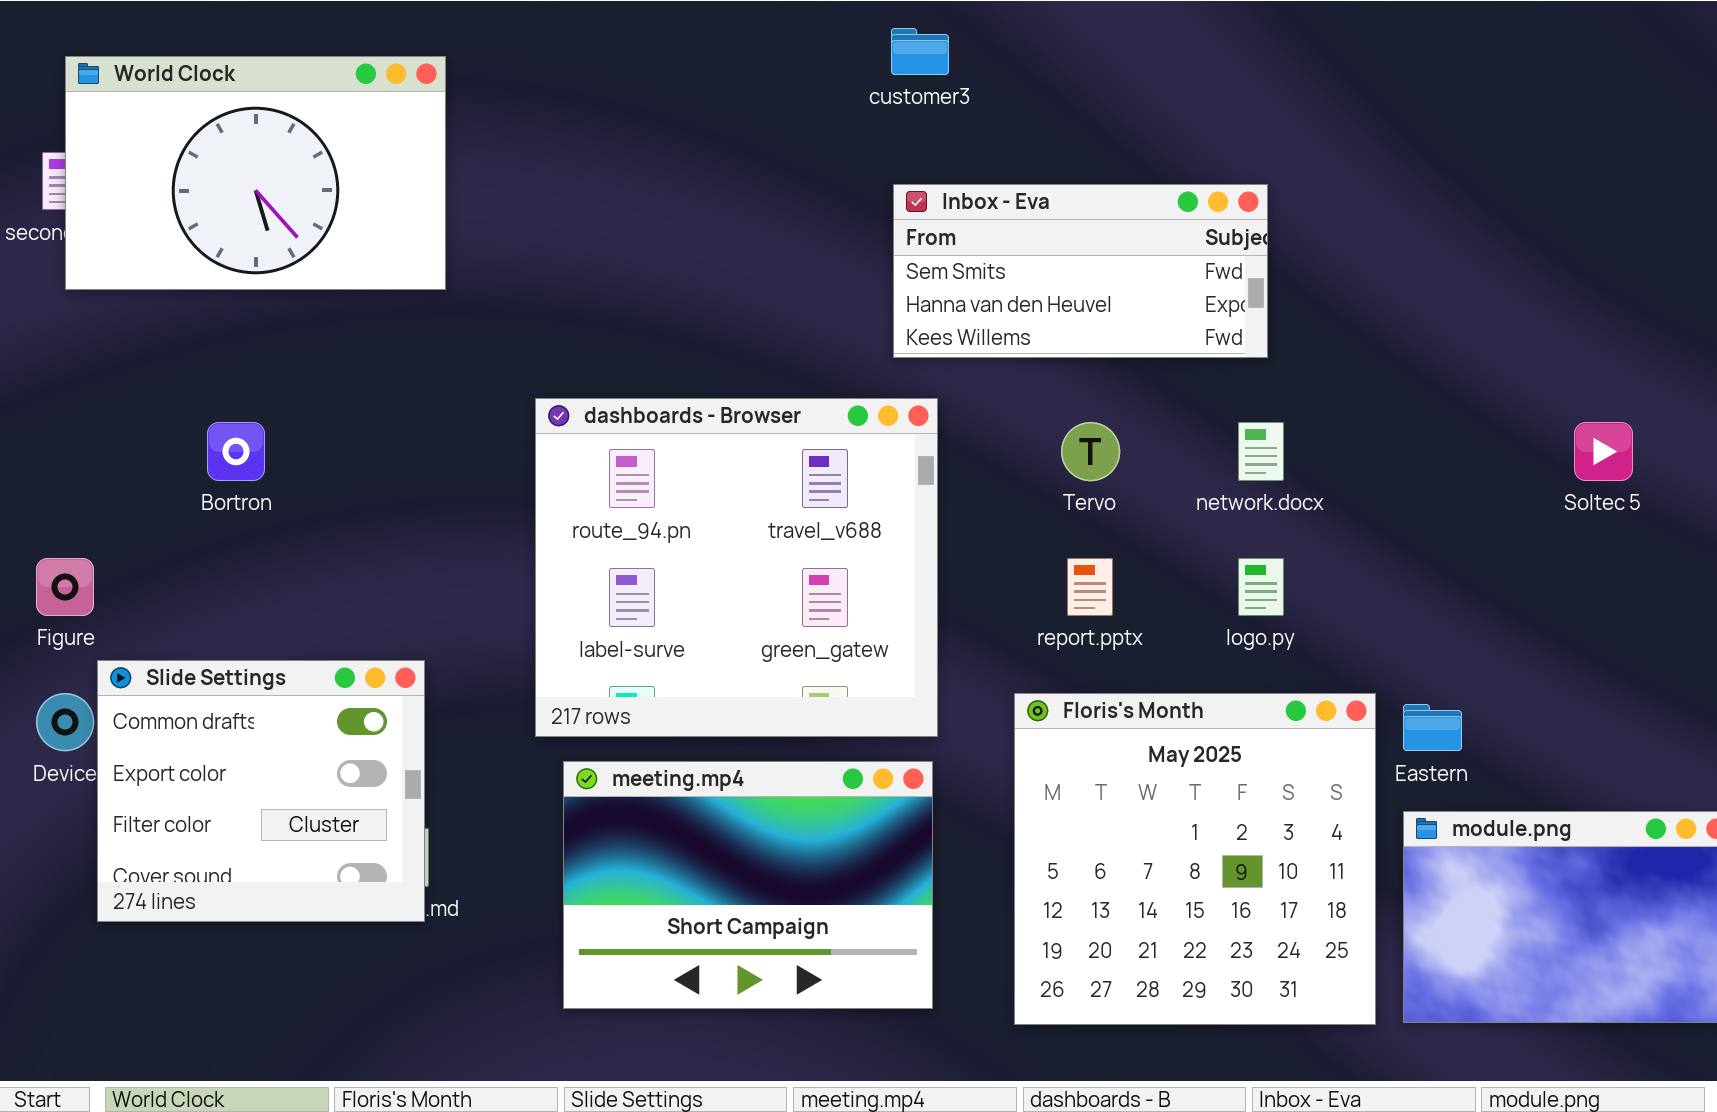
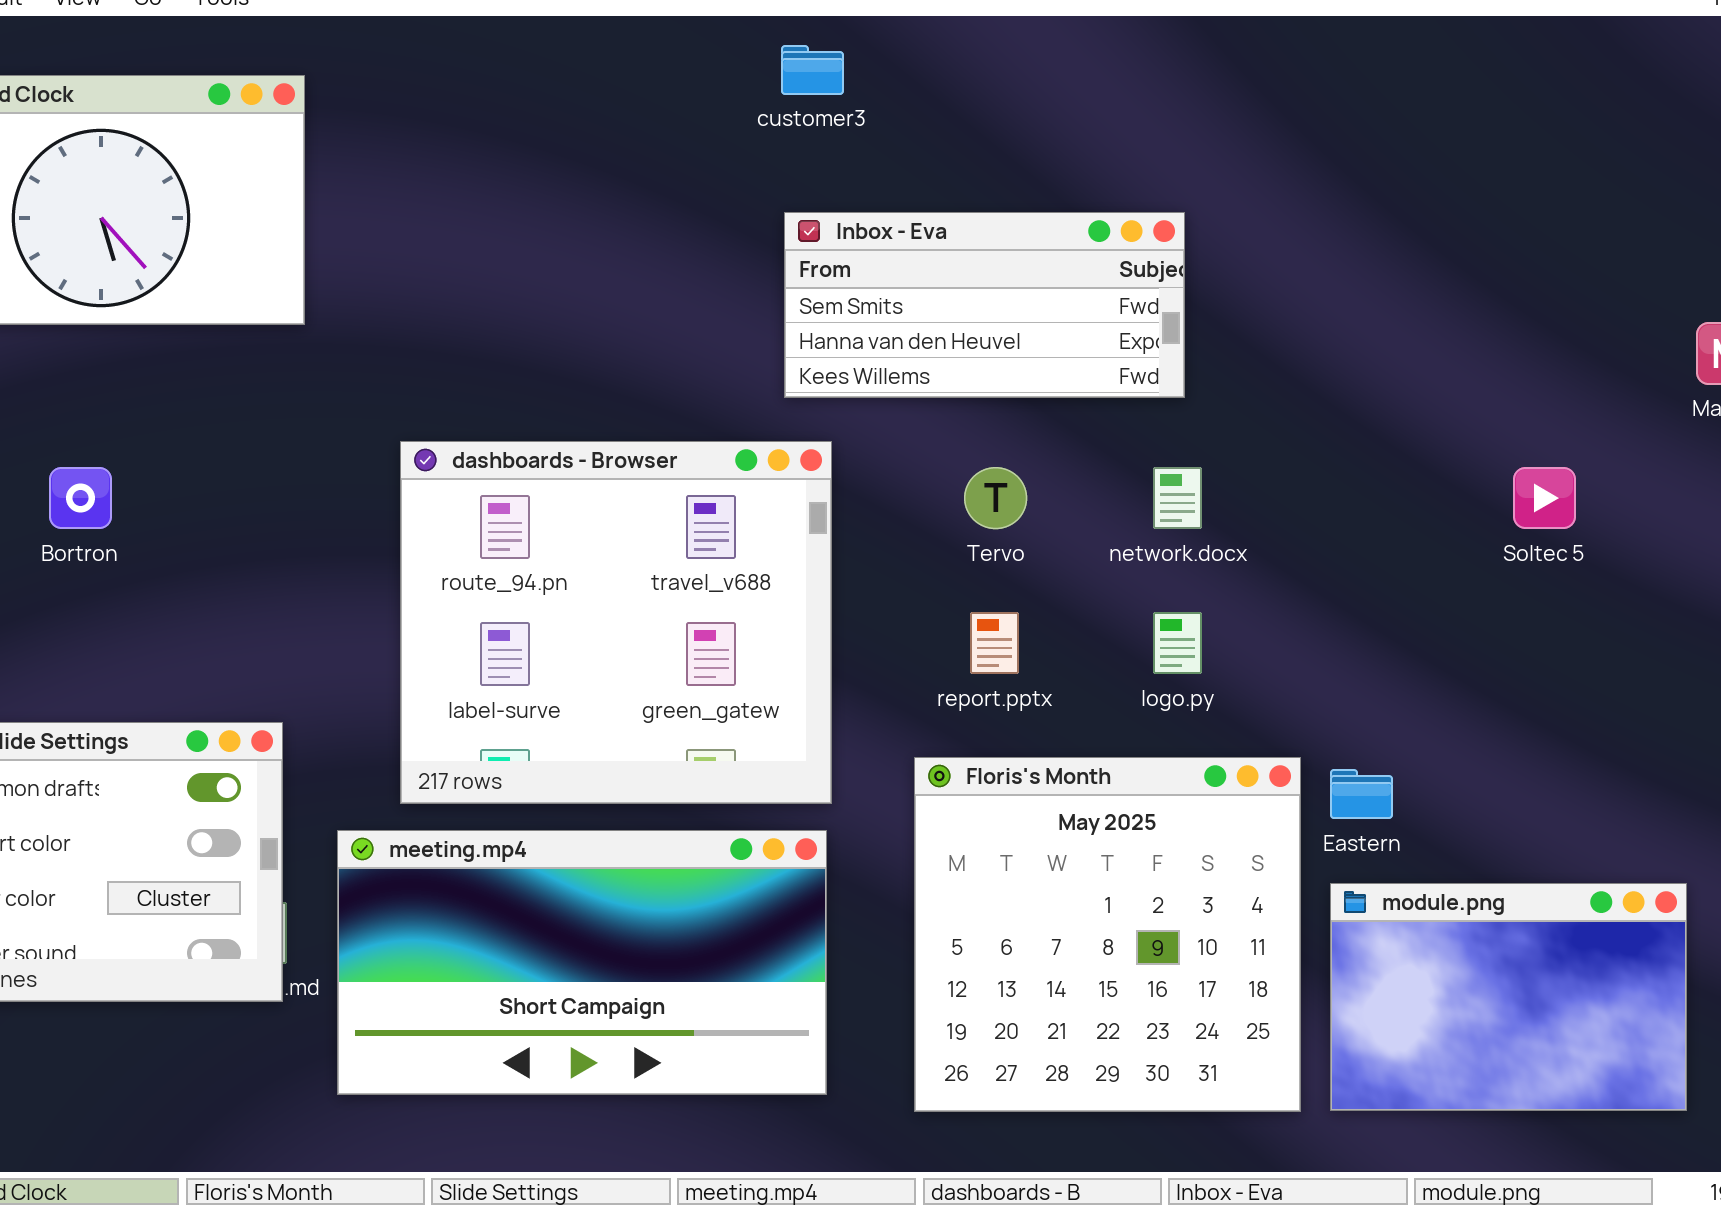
meeting.mp4: [563,761,933,1009] -> [337,830,827,1095], resized

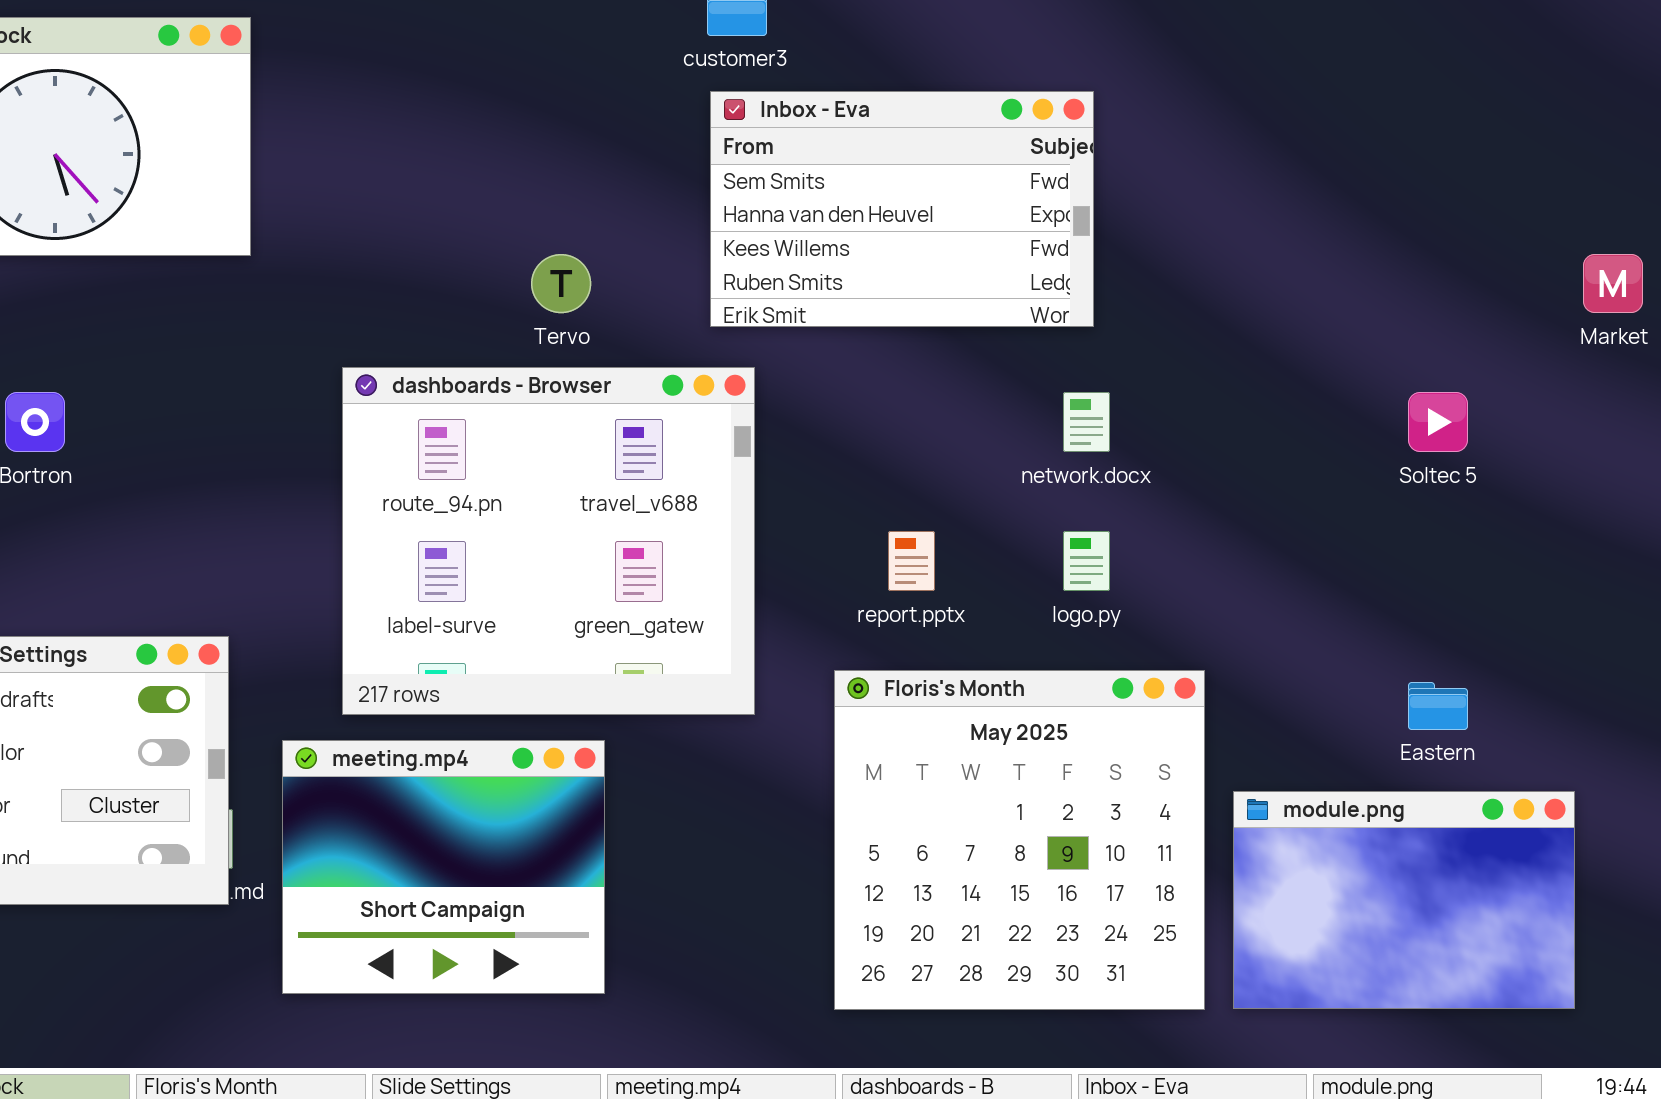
Inbox - Eva: [784,212,1185,398] -> [710,91,1094,327], resized
Tervo: [964,467,1027,529] -> [531,254,591,313], moved
Eastern: [1330,769,1393,819] -> [1408,682,1468,730], moved
meeting.mp4: [337,830,827,1095] -> [282,740,605,994], resized

